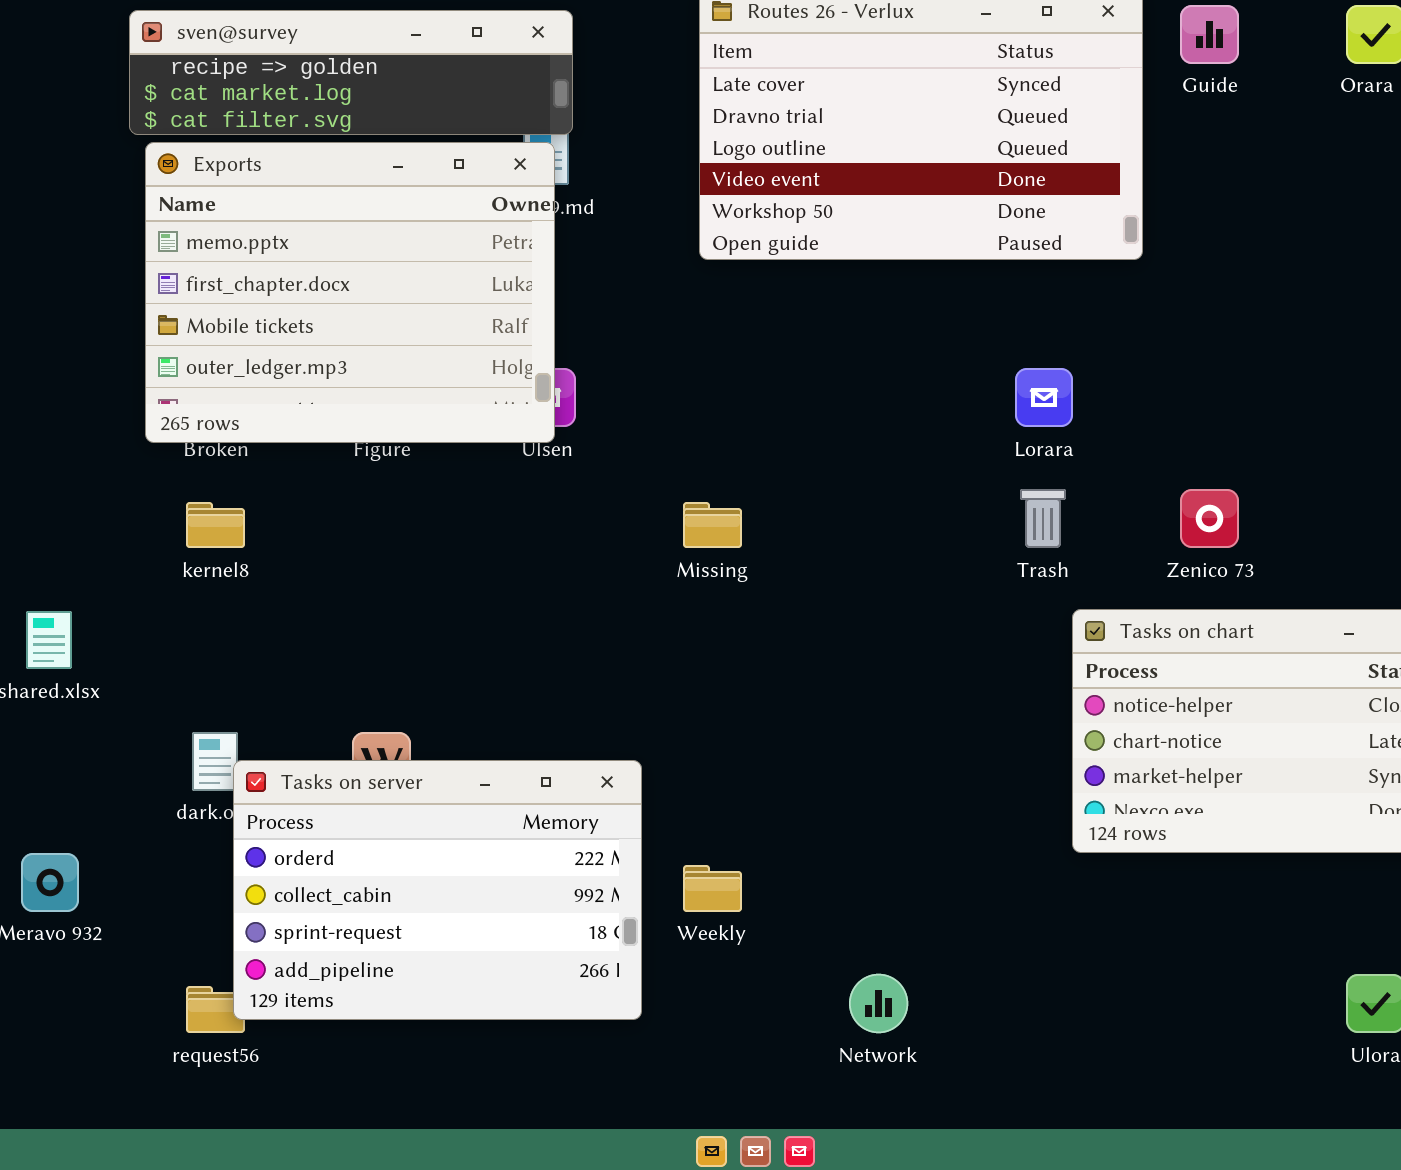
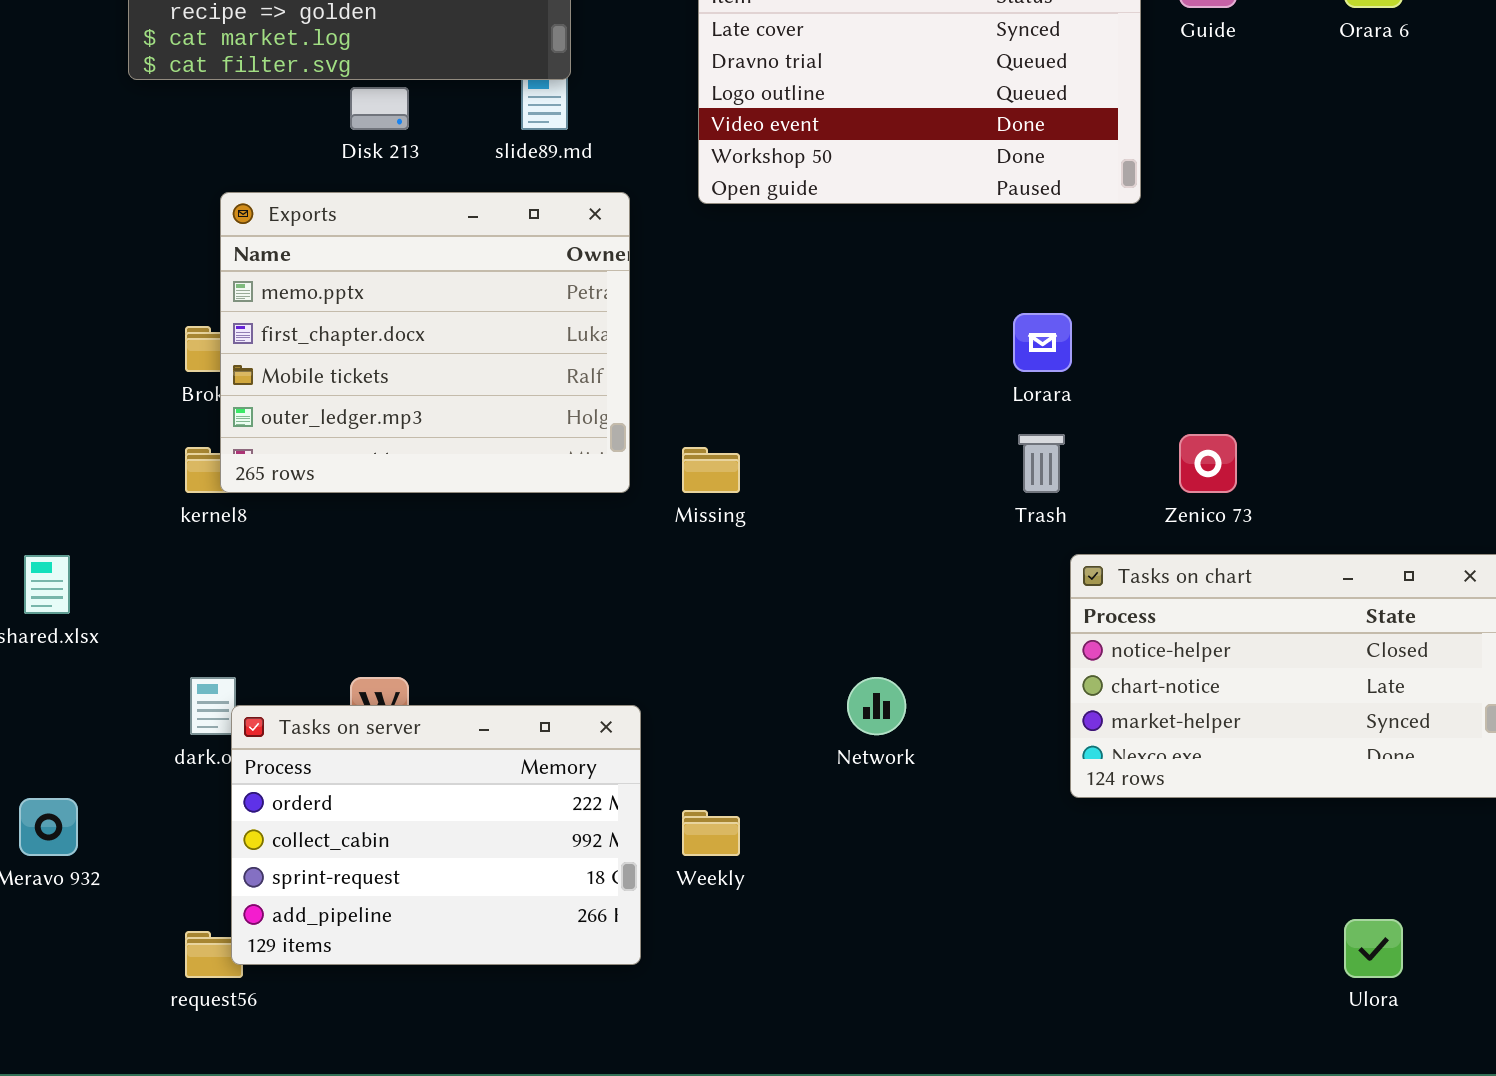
Exports: [145,142,555,443] -> [220,192,630,493], moved
Network: [849,974,908,1033] -> [847,677,906,735], moved

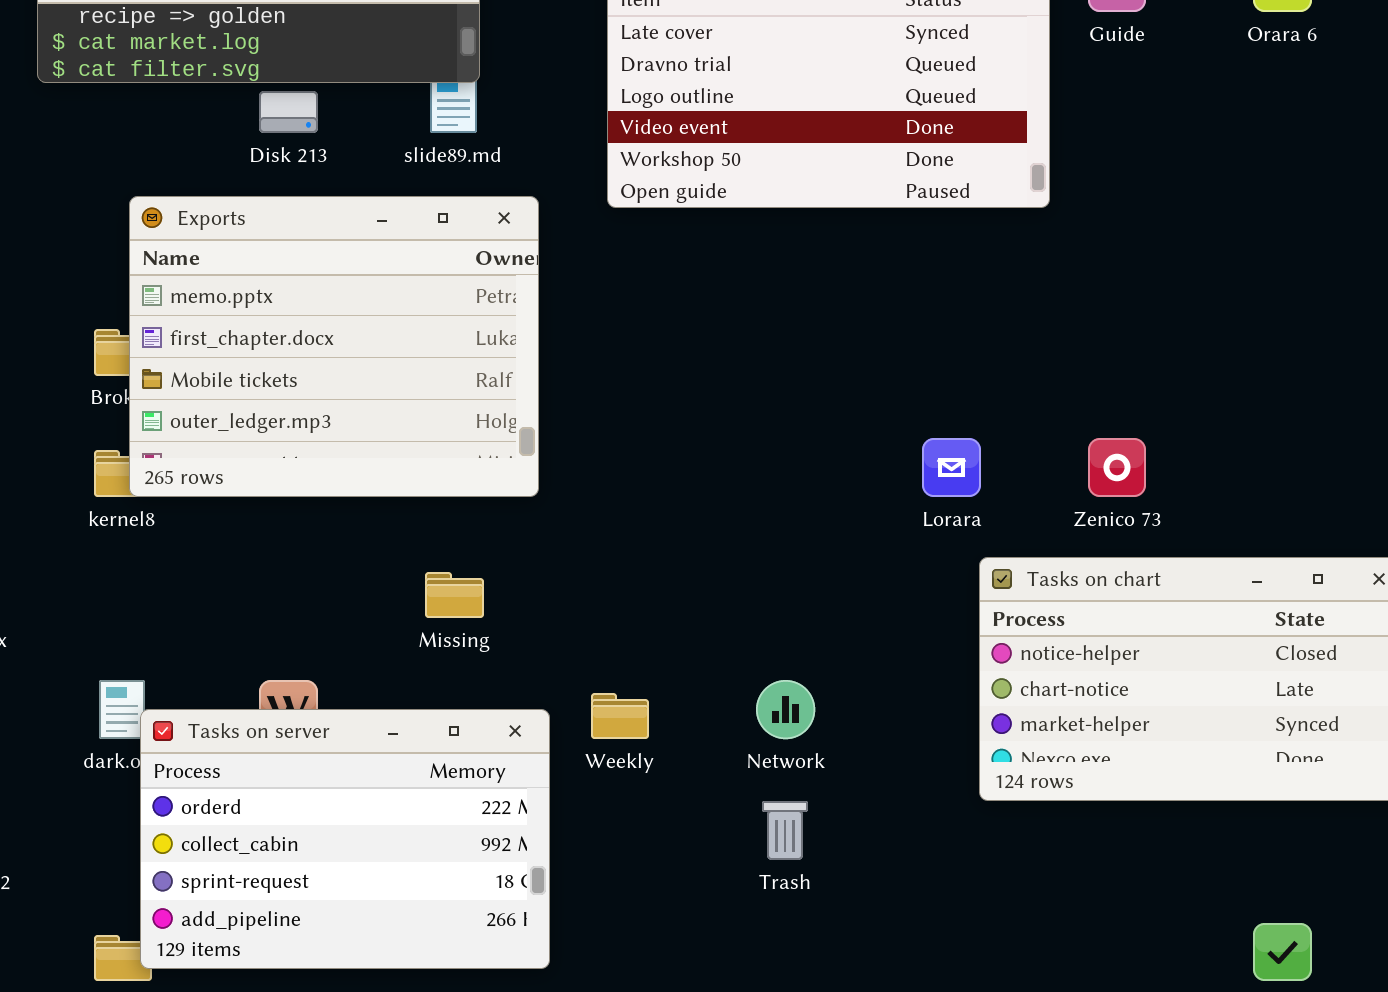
Lorara: [1013,313,1072,372] -> [922,438,981,497], moved
Trash: [1018,434,1065,493] -> [762,801,808,860], moved
Missing: [682,447,740,493] -> [425,572,484,618], moved
Weekly: [682,810,740,856] -> [591,693,649,739], moved

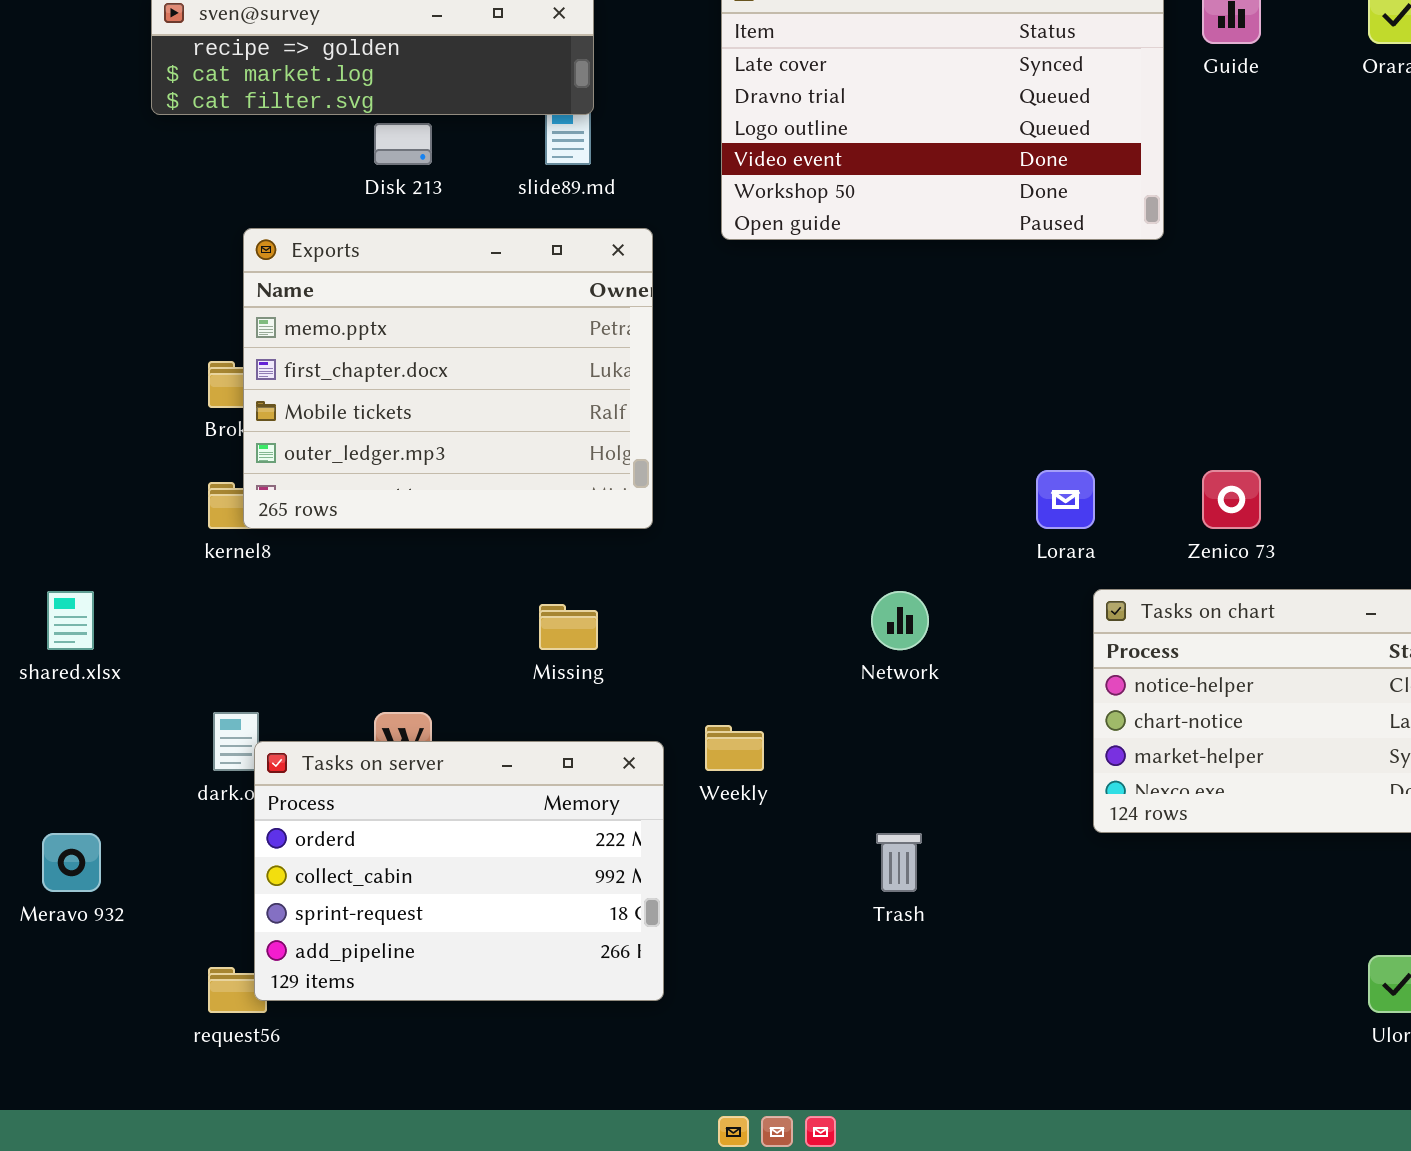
Network: [756,680,815,739] -> [871,591,929,650], moved

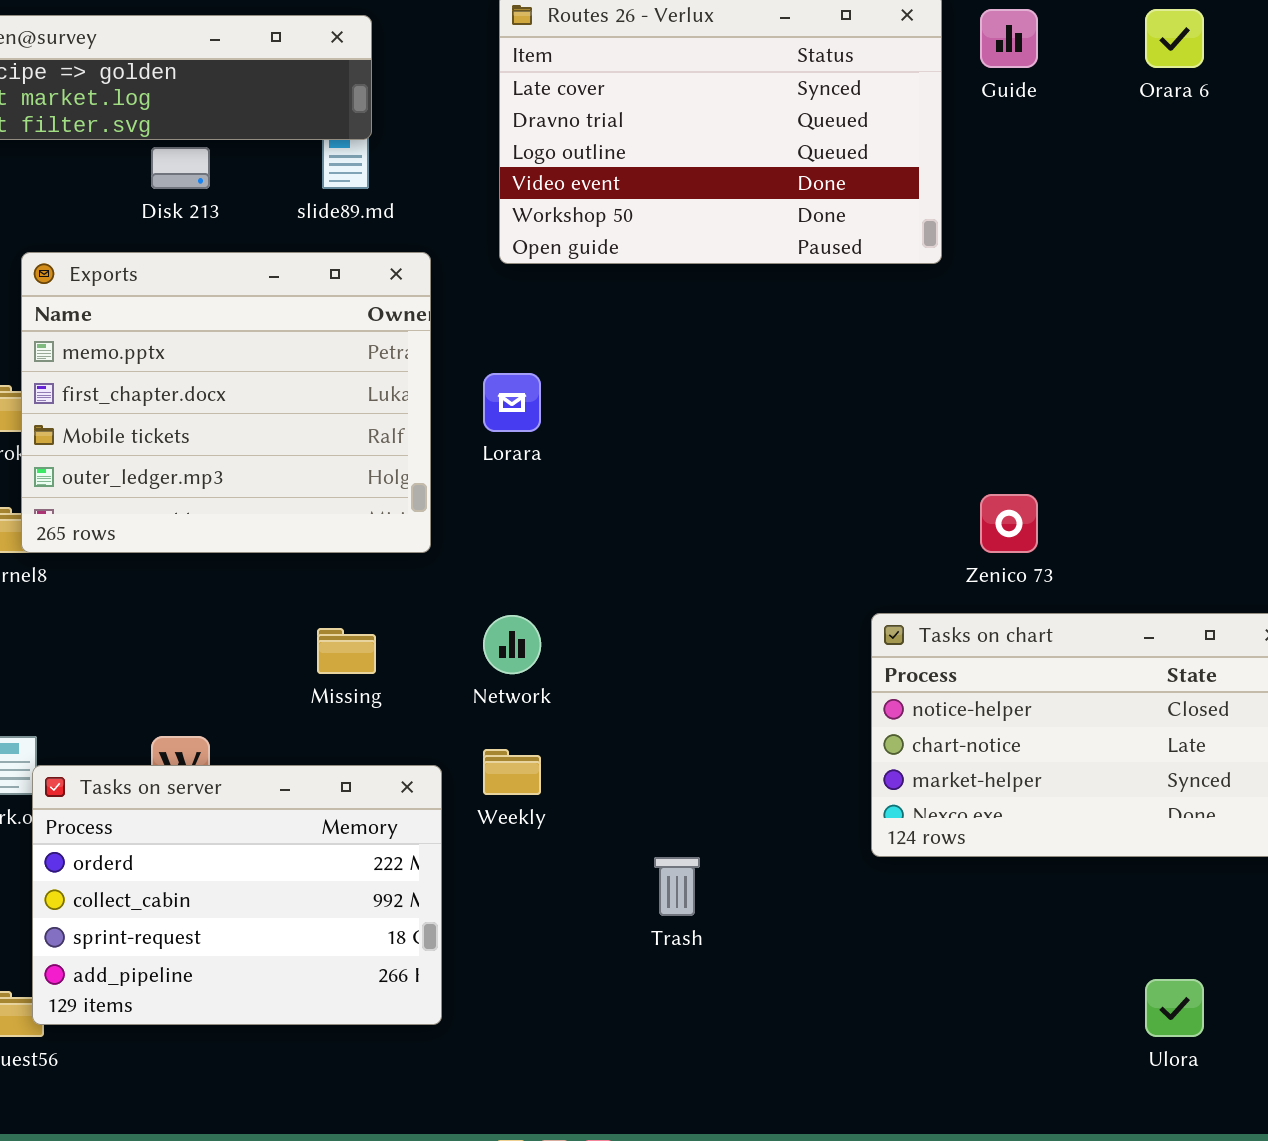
Lorara: [1036,470,1095,529] -> [483,373,541,432], moved
Network: [871,591,929,650] -> [483,615,541,674], moved

